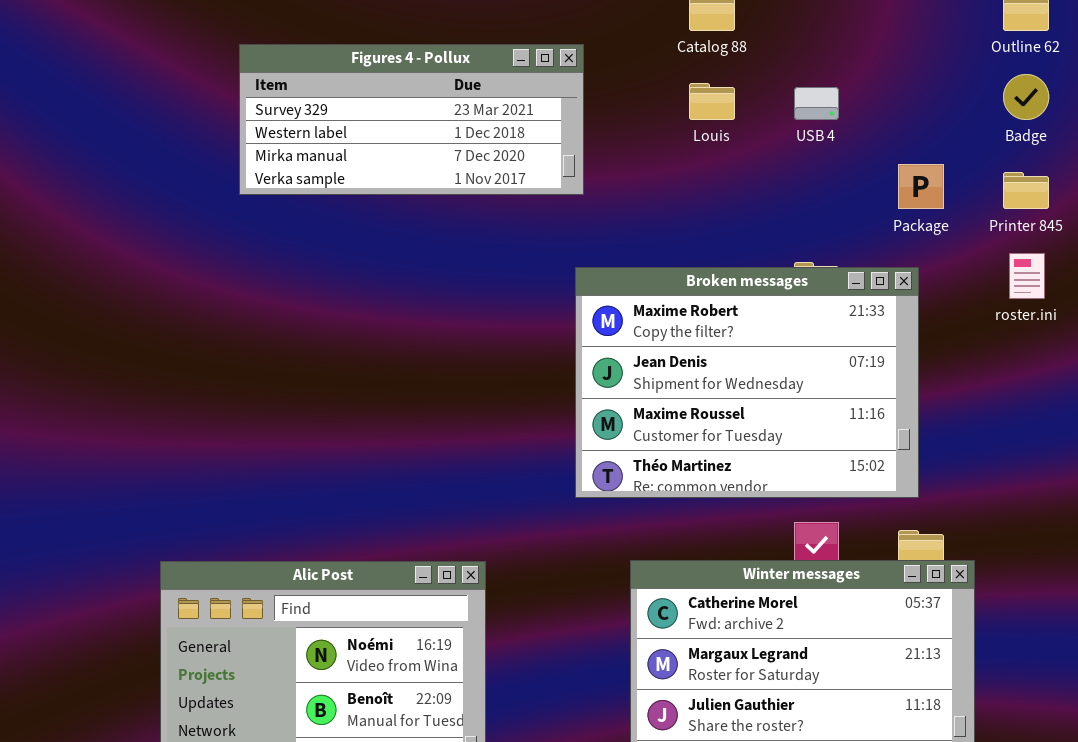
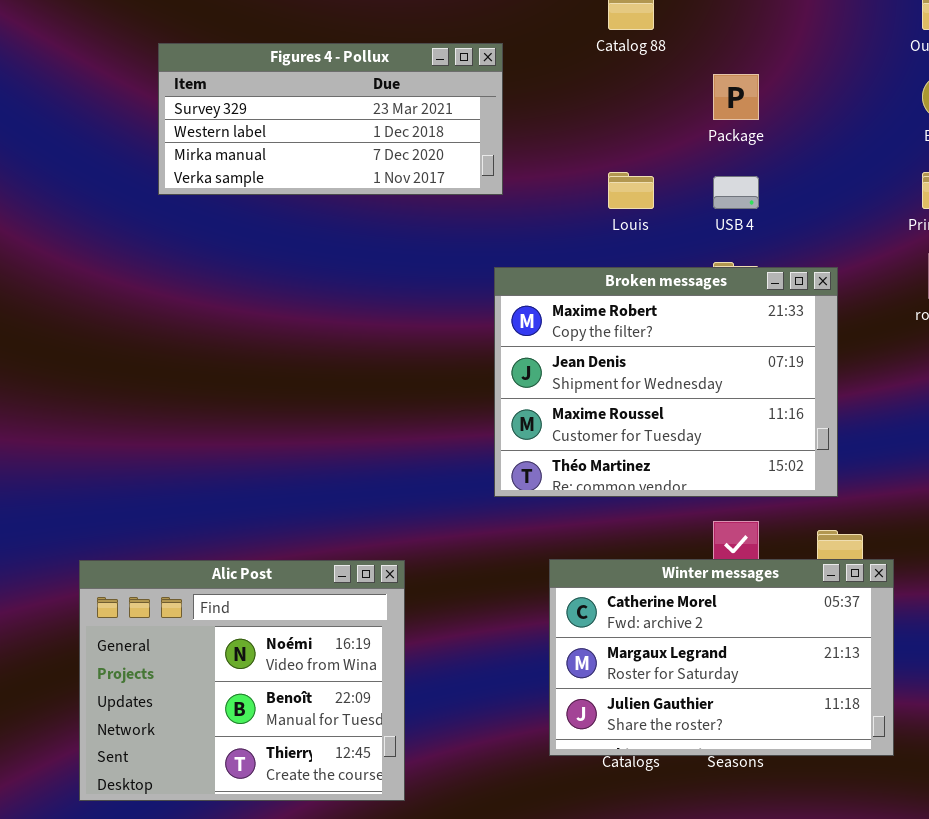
Louis: [689,83,735,120] -> [608,172,654,209], moved
USB 4: [794,87,839,120] -> [713,176,759,209], moved
Package: [898,164,944,209] -> [713,74,759,120], moved

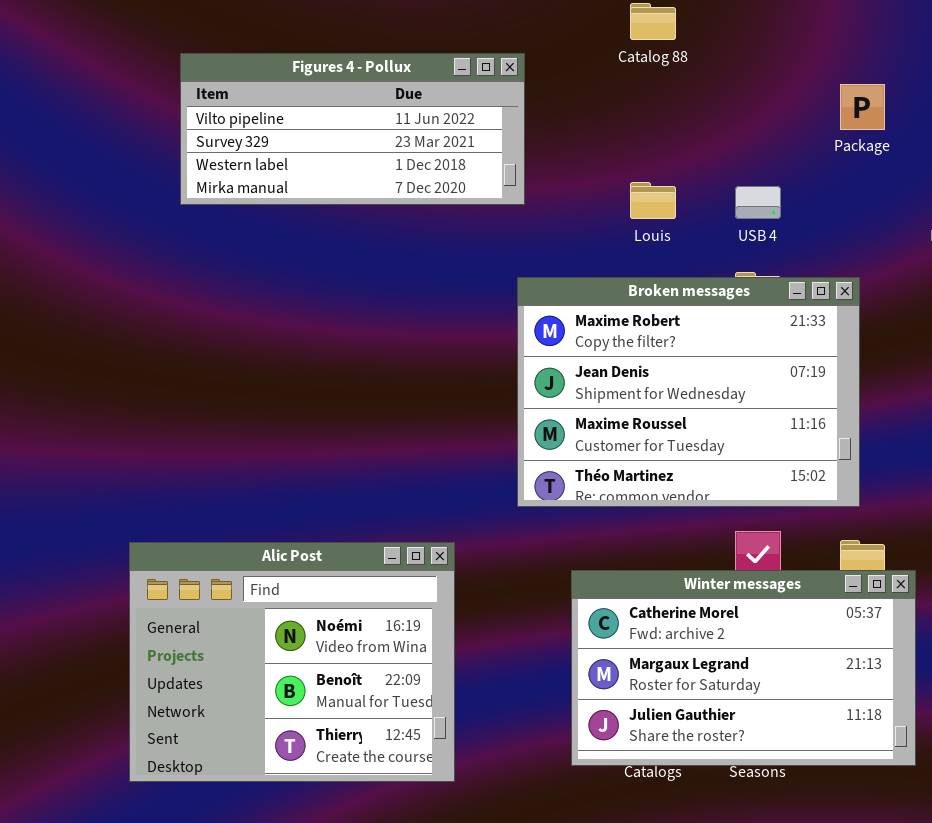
Figures 4 - Pollux: [158,43,503,195] -> [180,53,525,205], scrolled up 1 row
Package: [713,74,759,120] -> [840,84,885,130], moved
Alic Post: [79,560,405,801] -> [129,542,455,782], moved

